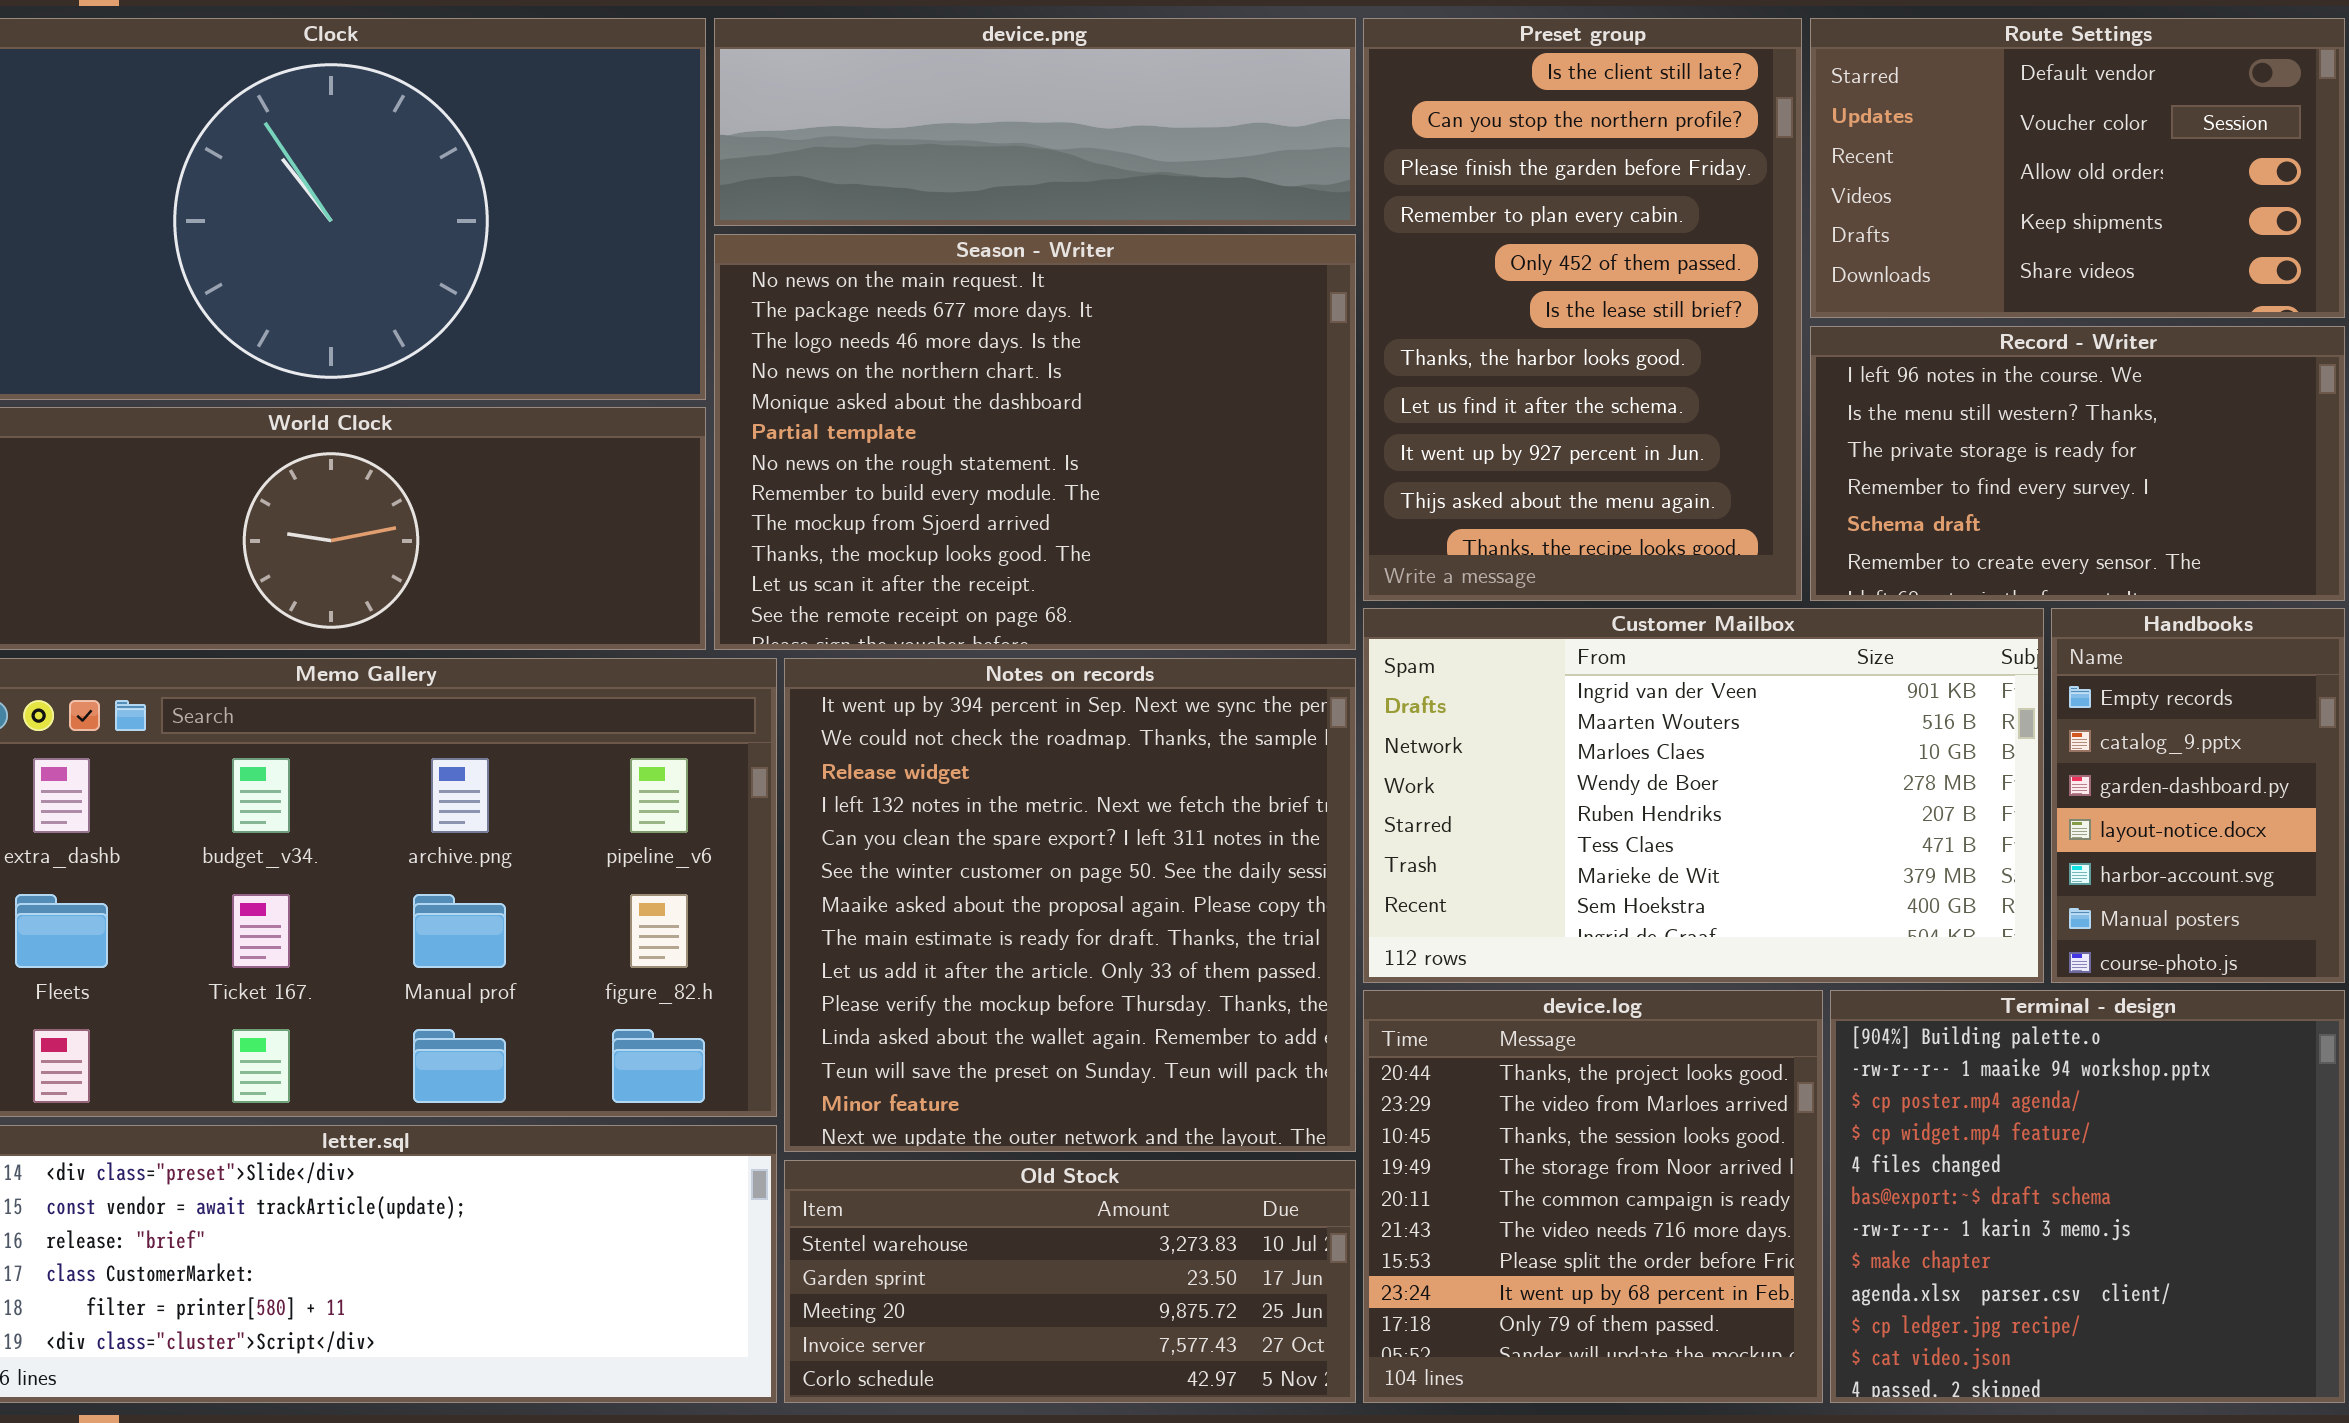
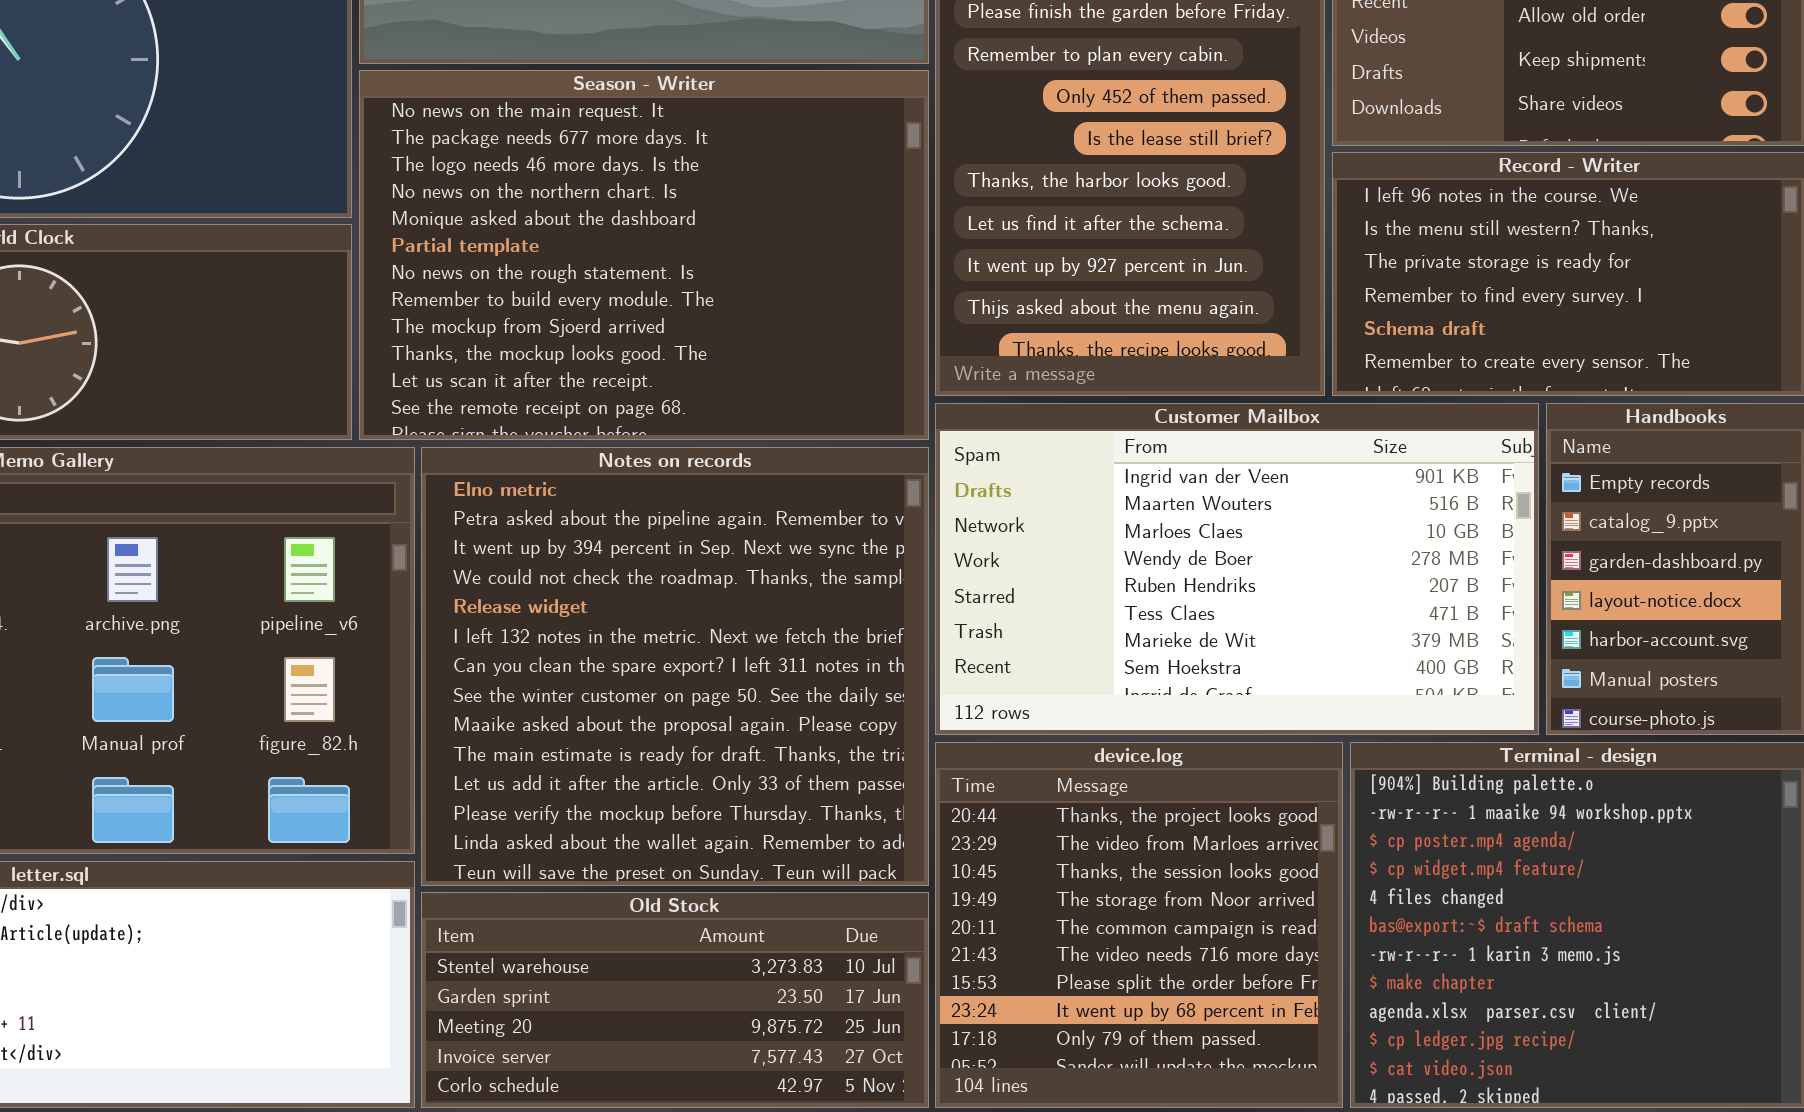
Notes on records: [784,658,1356,1152] -> [421,447,929,886], scrolled up 2 rows

